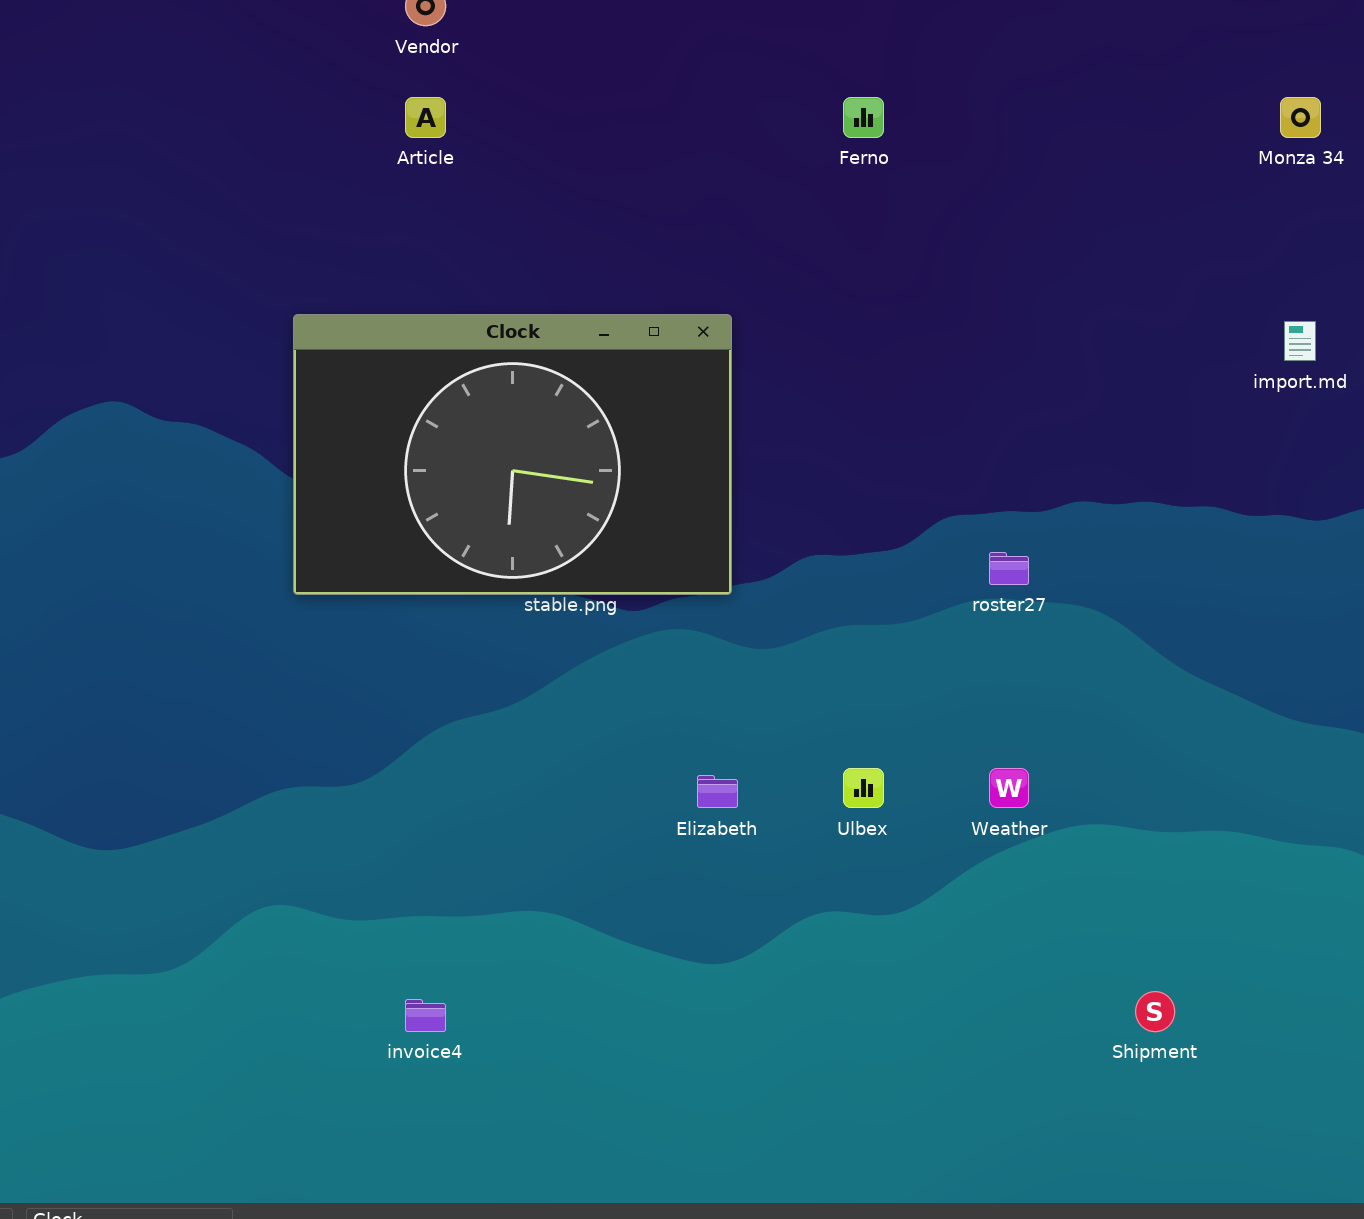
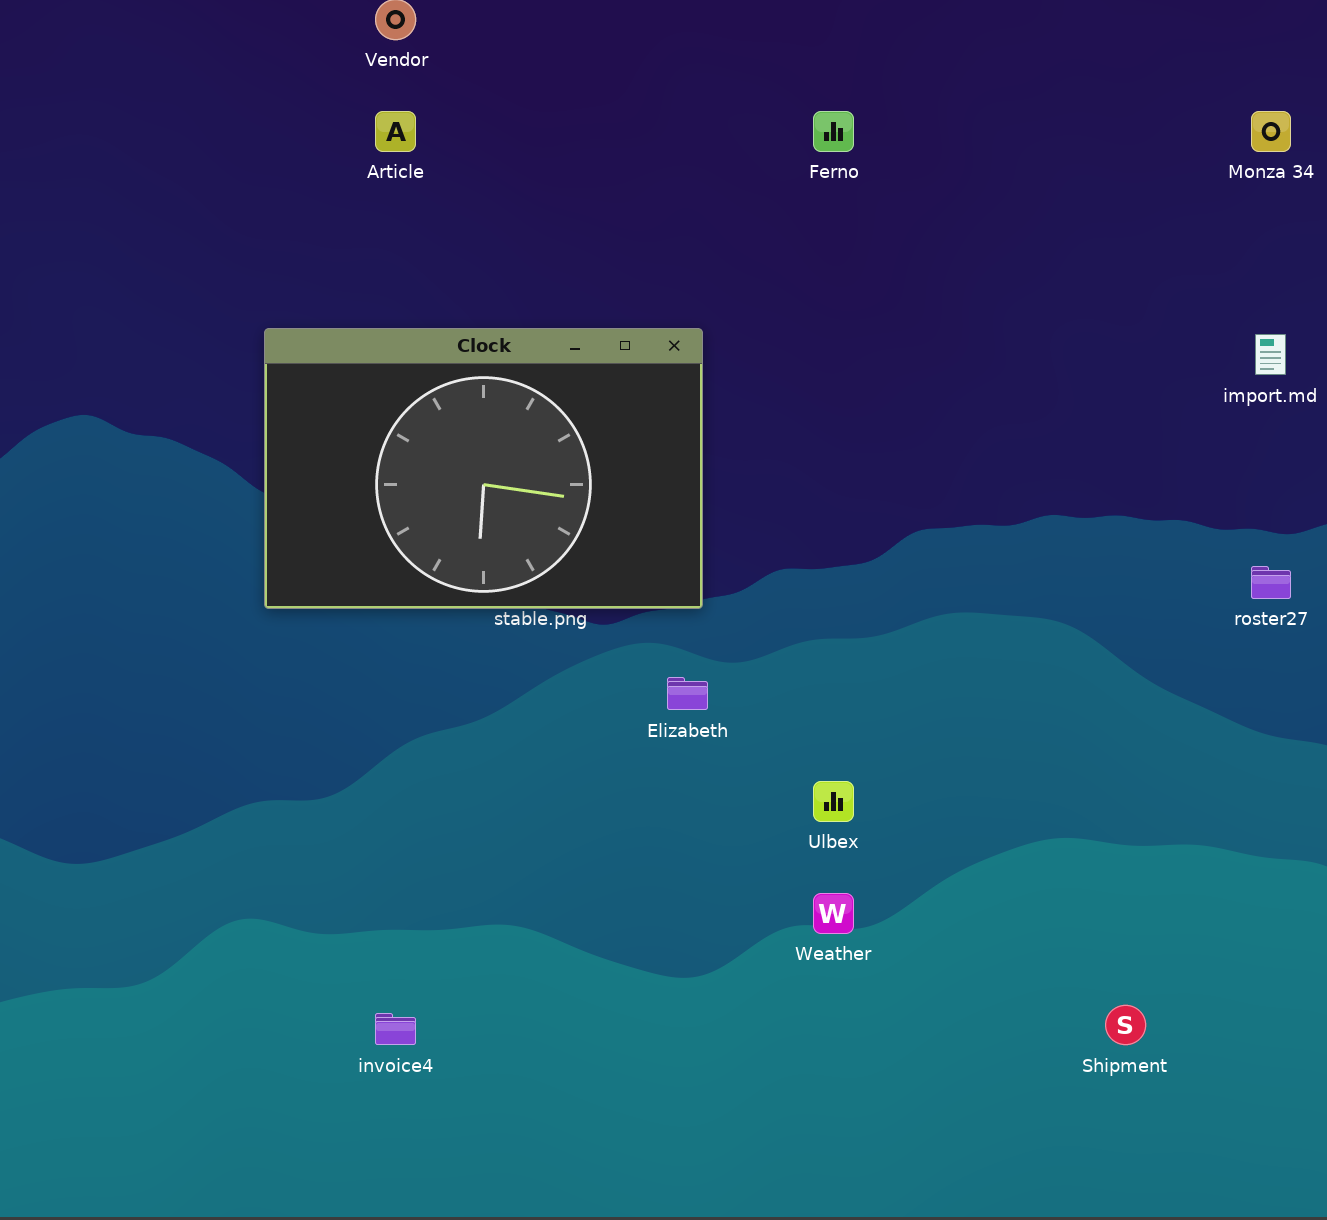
roster27: [989,552,1029,585] -> [1251,566,1291,599], moved
Weather: [989,768,1029,808] -> [813,893,854,934], moved
Elizabeth: [697,775,738,808] -> [667,677,708,710], moved

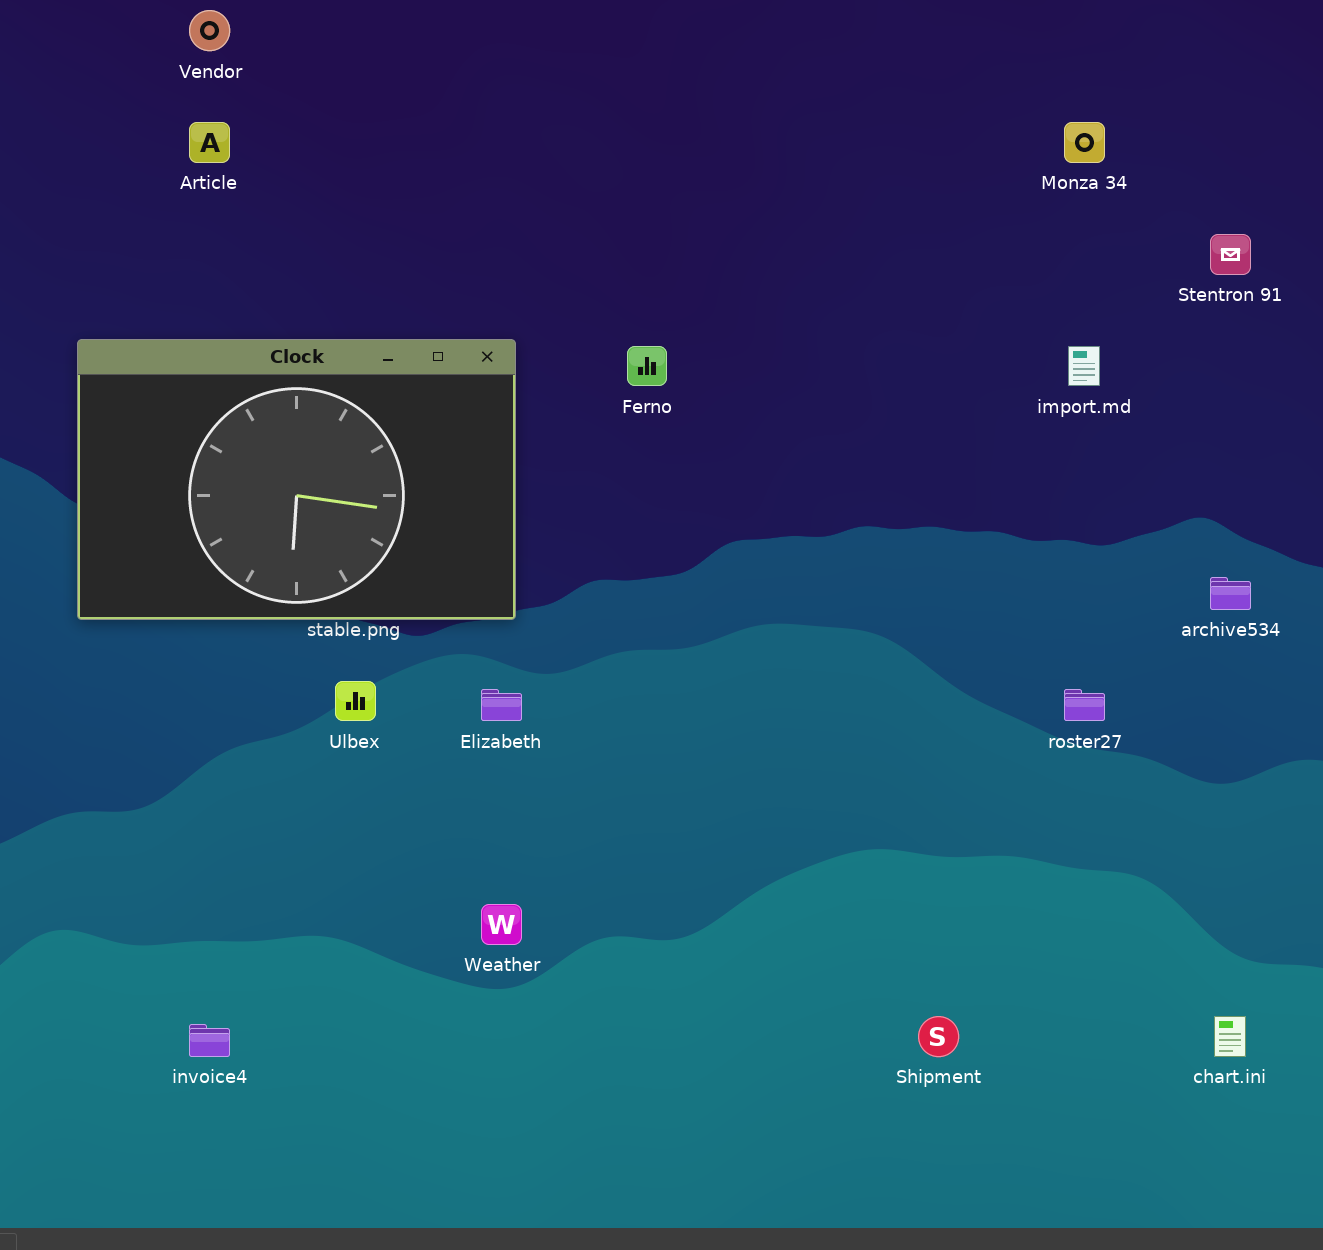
Ferno: [813,111,854,152] -> [627,346,667,386], moved
roster27: [1251,566,1291,599] -> [1064,689,1105,721], moved
Ulbex: [813,781,854,822] -> [335,681,376,721], moved
Weather: [813,893,854,934] -> [481,904,522,945], moved

